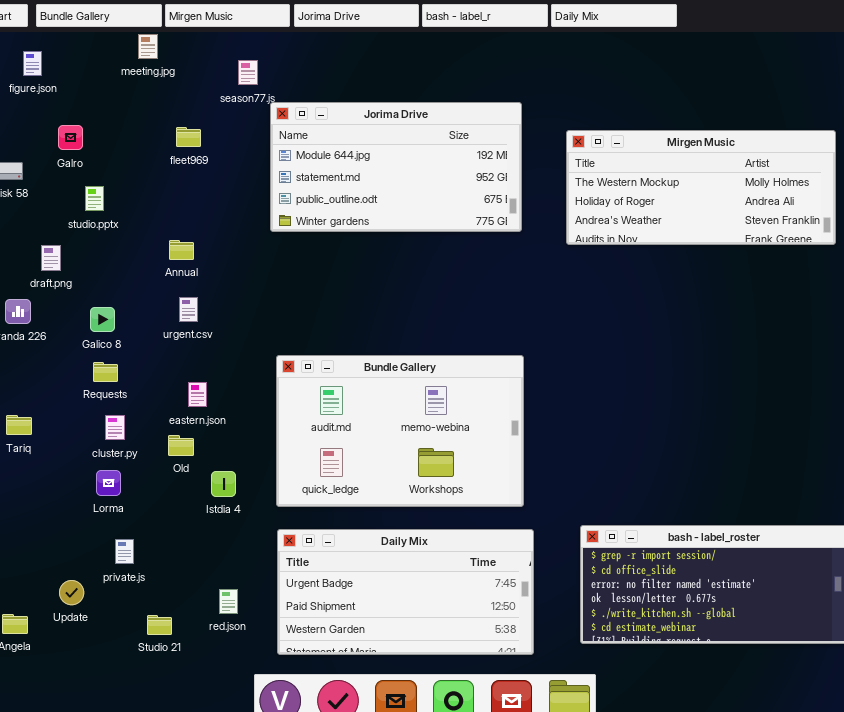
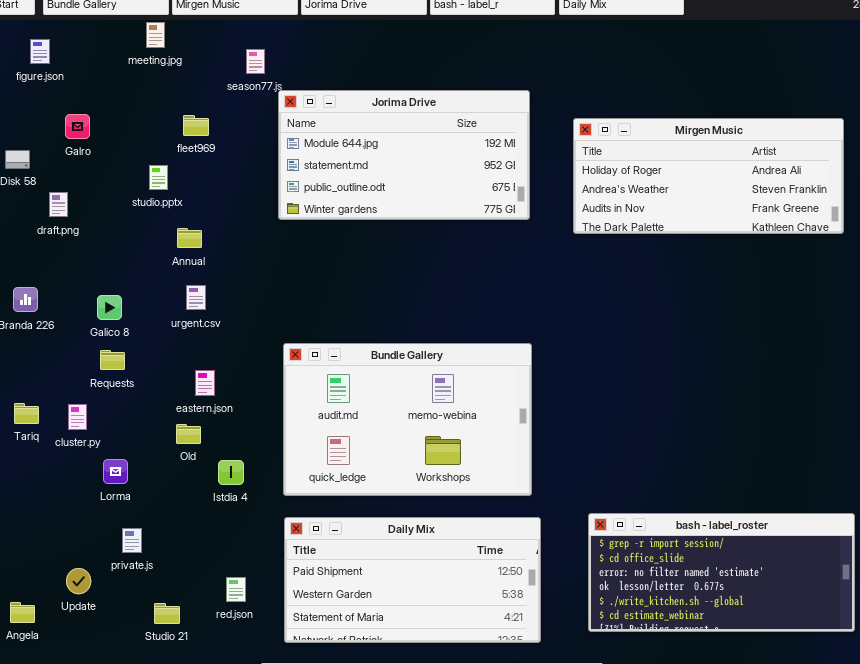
Mirgen Music: [566,130,836,245] -> [573,118,844,234], scrolled down 1 row
studio.pptx: [85,186,104,211] -> [149,165,168,190], moved
draft.png: [41,245,61,271] -> [49,192,68,217], moved
cluster.py: [105,415,125,440] -> [68,404,87,430], moved
Daily Mix: [277,529,534,655] -> [284,517,541,643], scrolled down 1 row

